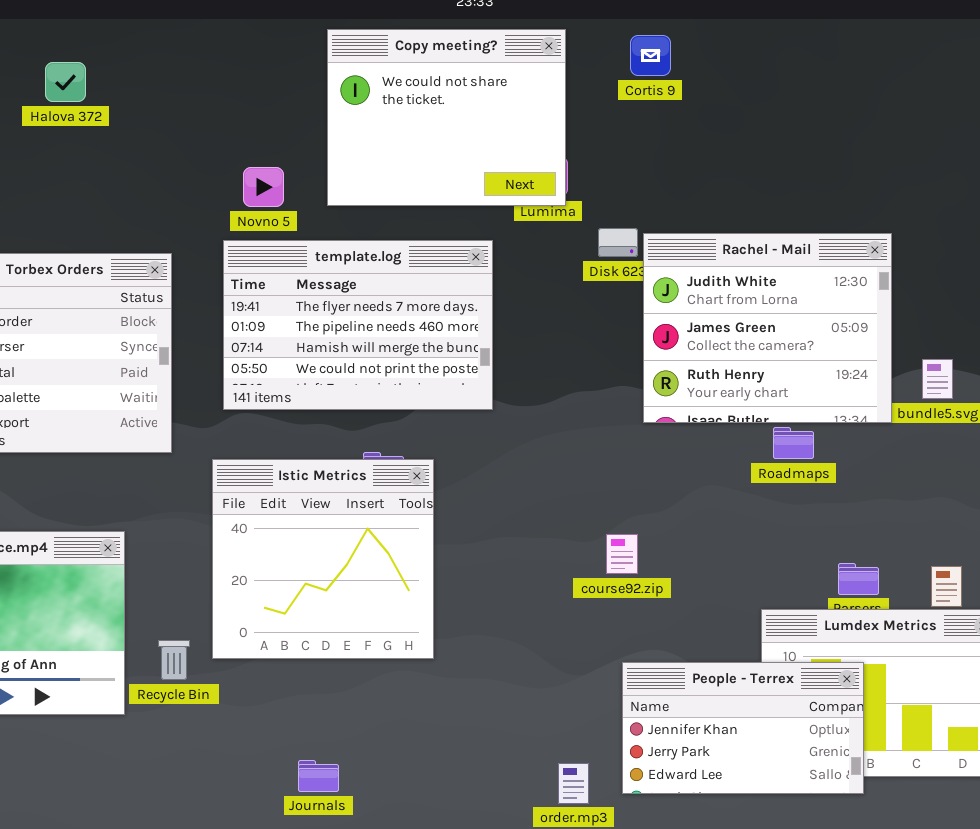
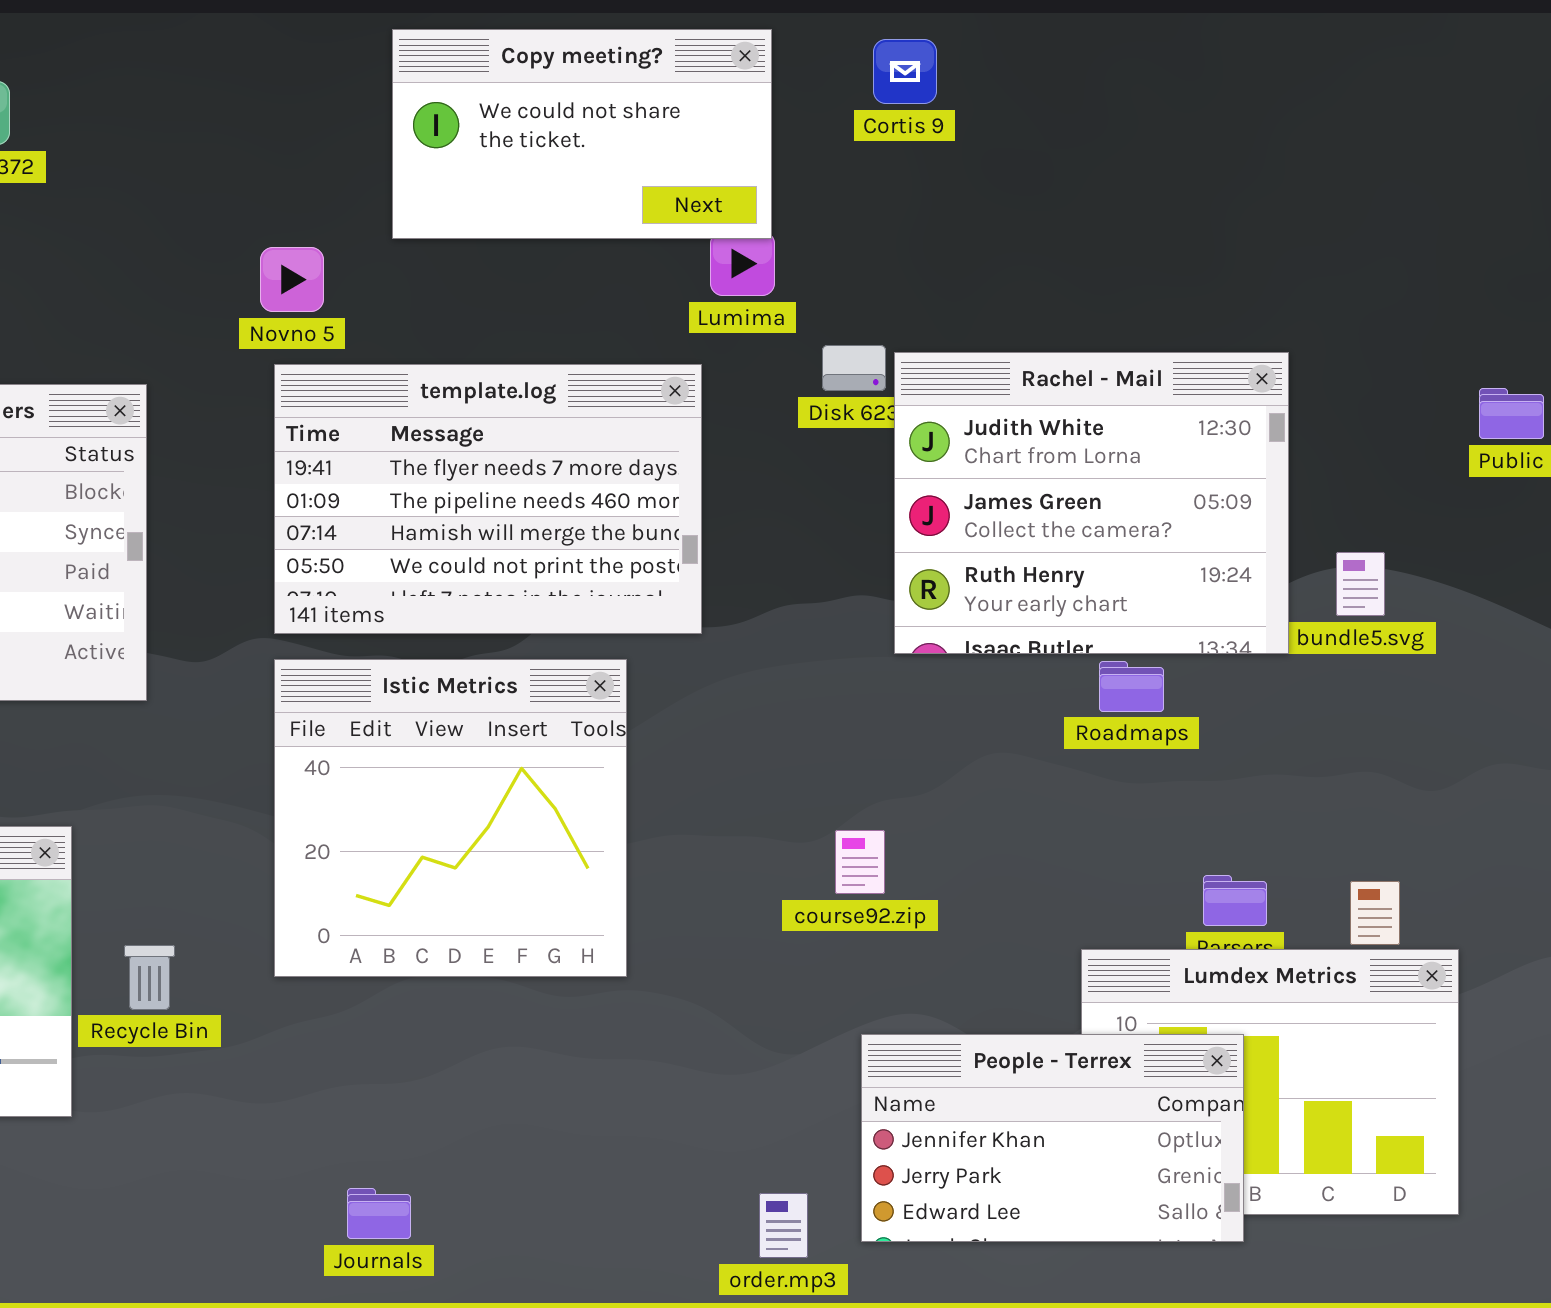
Copy meeting?: [327,29,566,206] -> [392,29,772,239], resized
template.log: [223,240,493,410] -> [274,364,702,634], moved
Istic Metrics: [212,459,434,659] -> [274,659,627,977], moved
Recycle Bin: [158,640,190,680] -> [124,945,175,1010], moved

